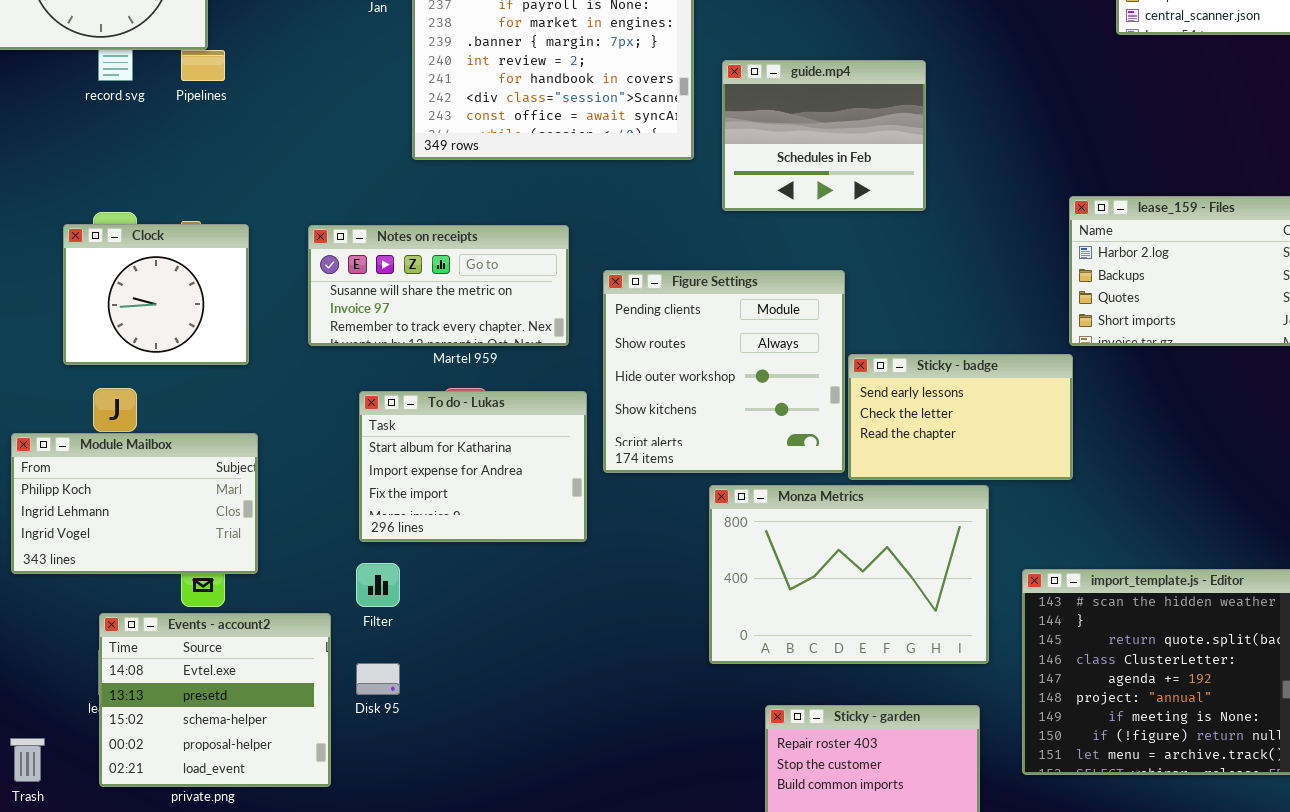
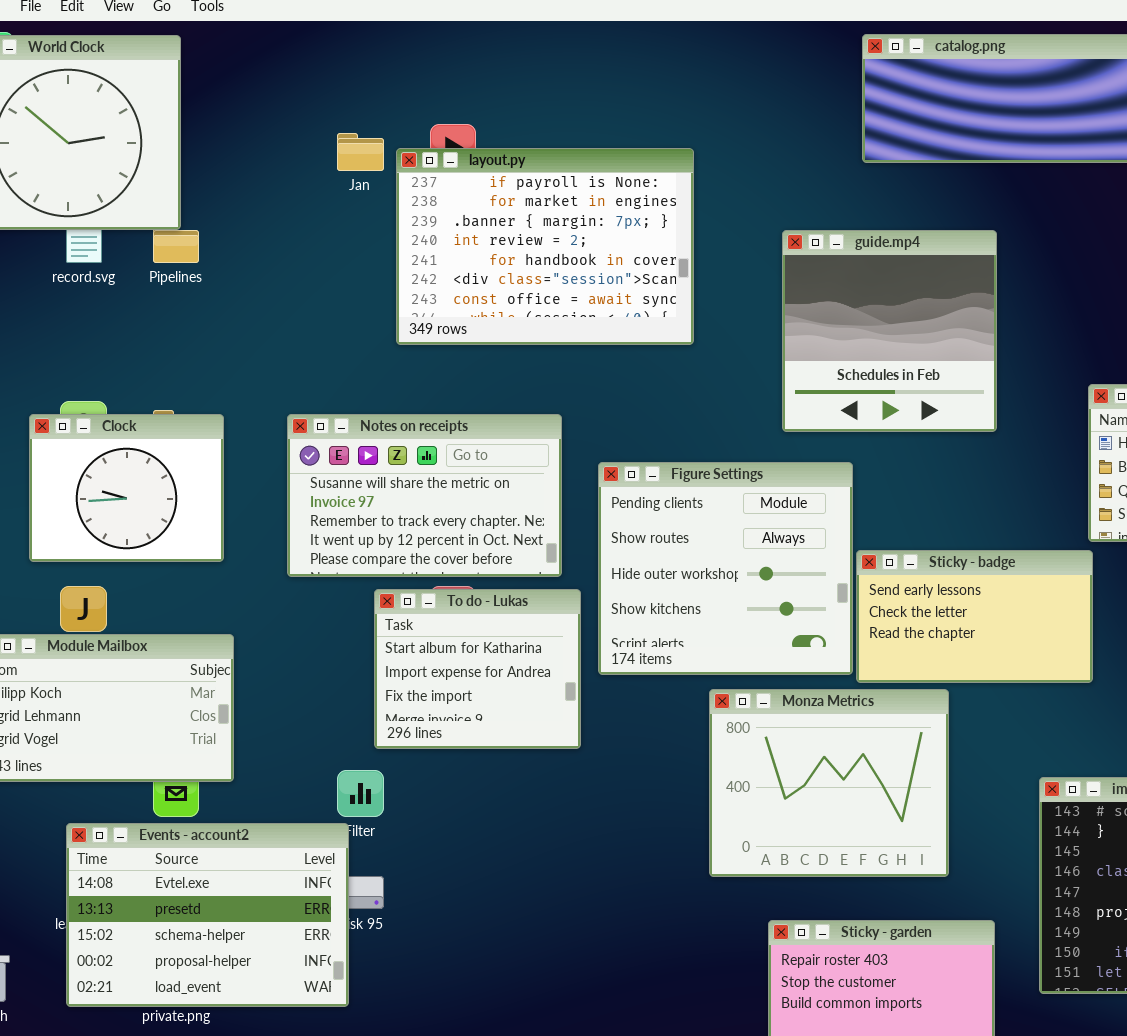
guide.mp4: [722,60,926,211] -> [782,230,997,432], moved, resized
Notes on receipts: [308,225,569,346] -> [287,414,562,577], resized
To do - Lukas: [359,391,587,542] -> [374,589,581,749], resized
Monza Metrics: [709,485,989,664] -> [709,689,949,877], resized
Events - account2: [99,613,331,787] -> [66,823,349,1007], resized

